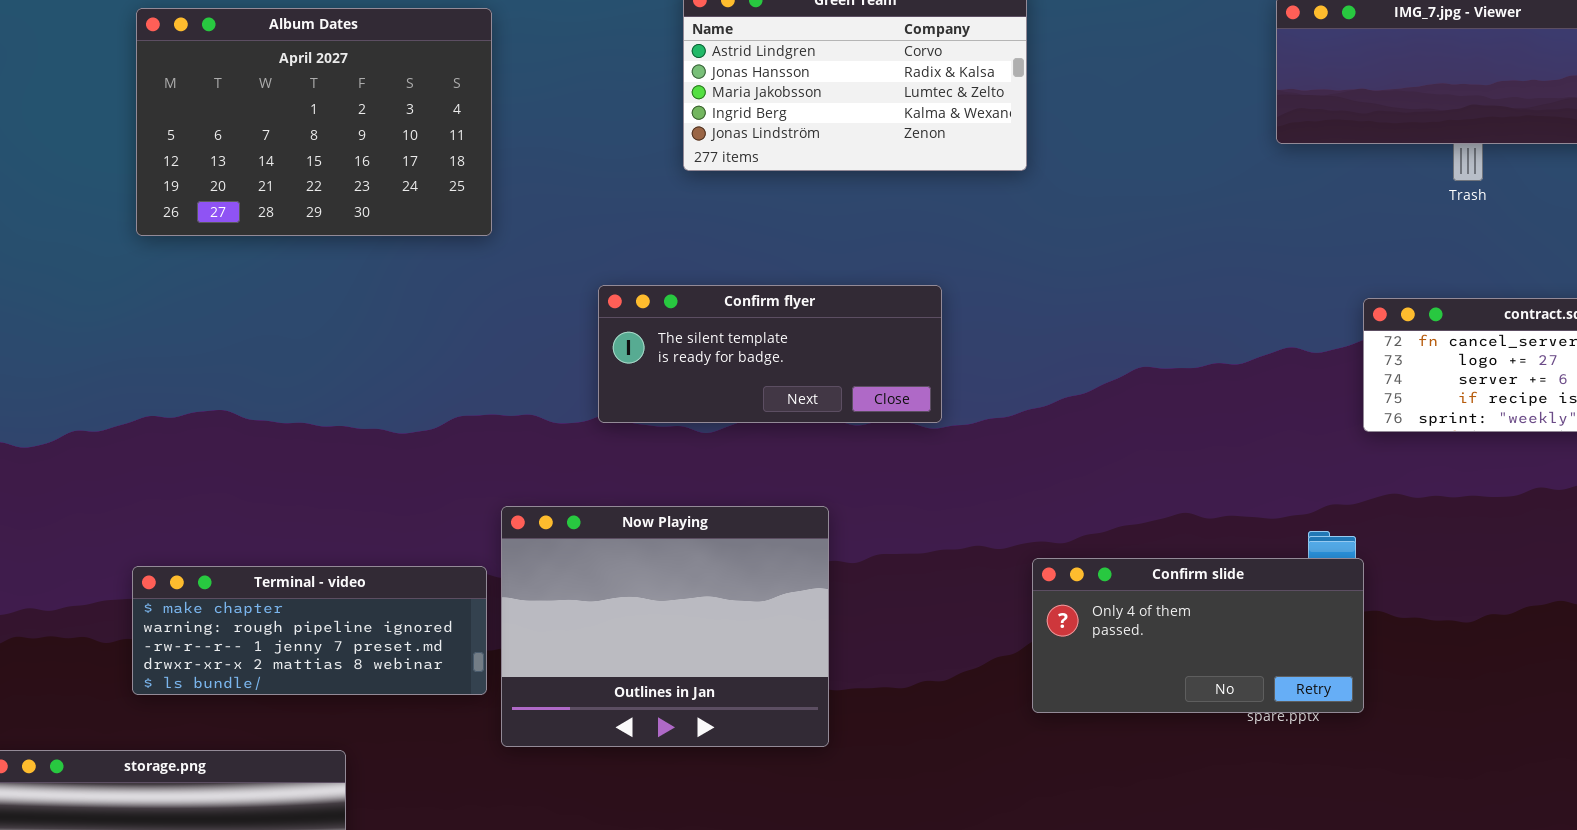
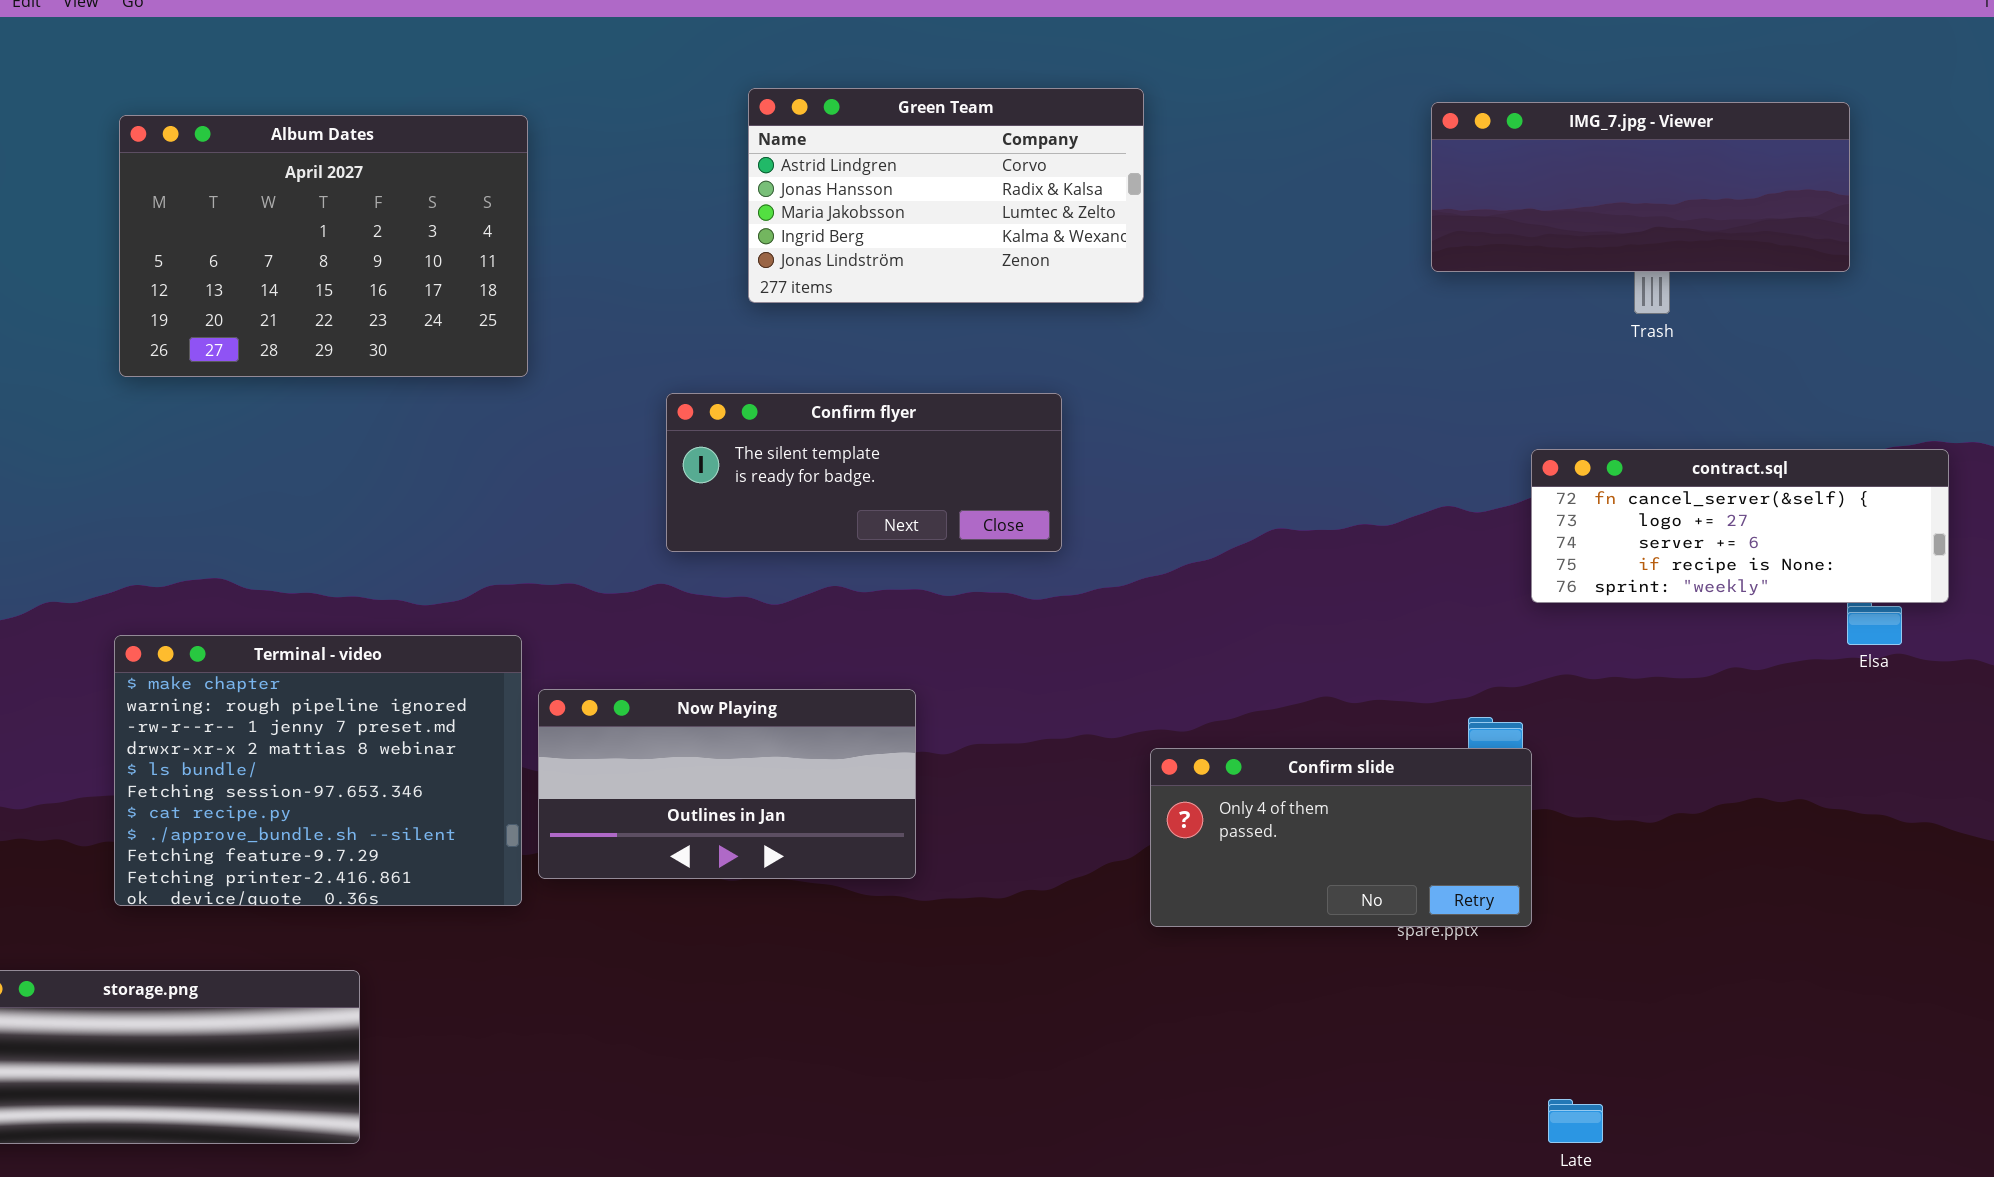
Confirm flyer: [598,285,942,423] -> [666,393,1062,552], moved
Now Playing: [501,506,829,747] -> [538,689,916,879], resized
Terminal - video: [132,566,487,695] -> [114,635,522,906], resized

